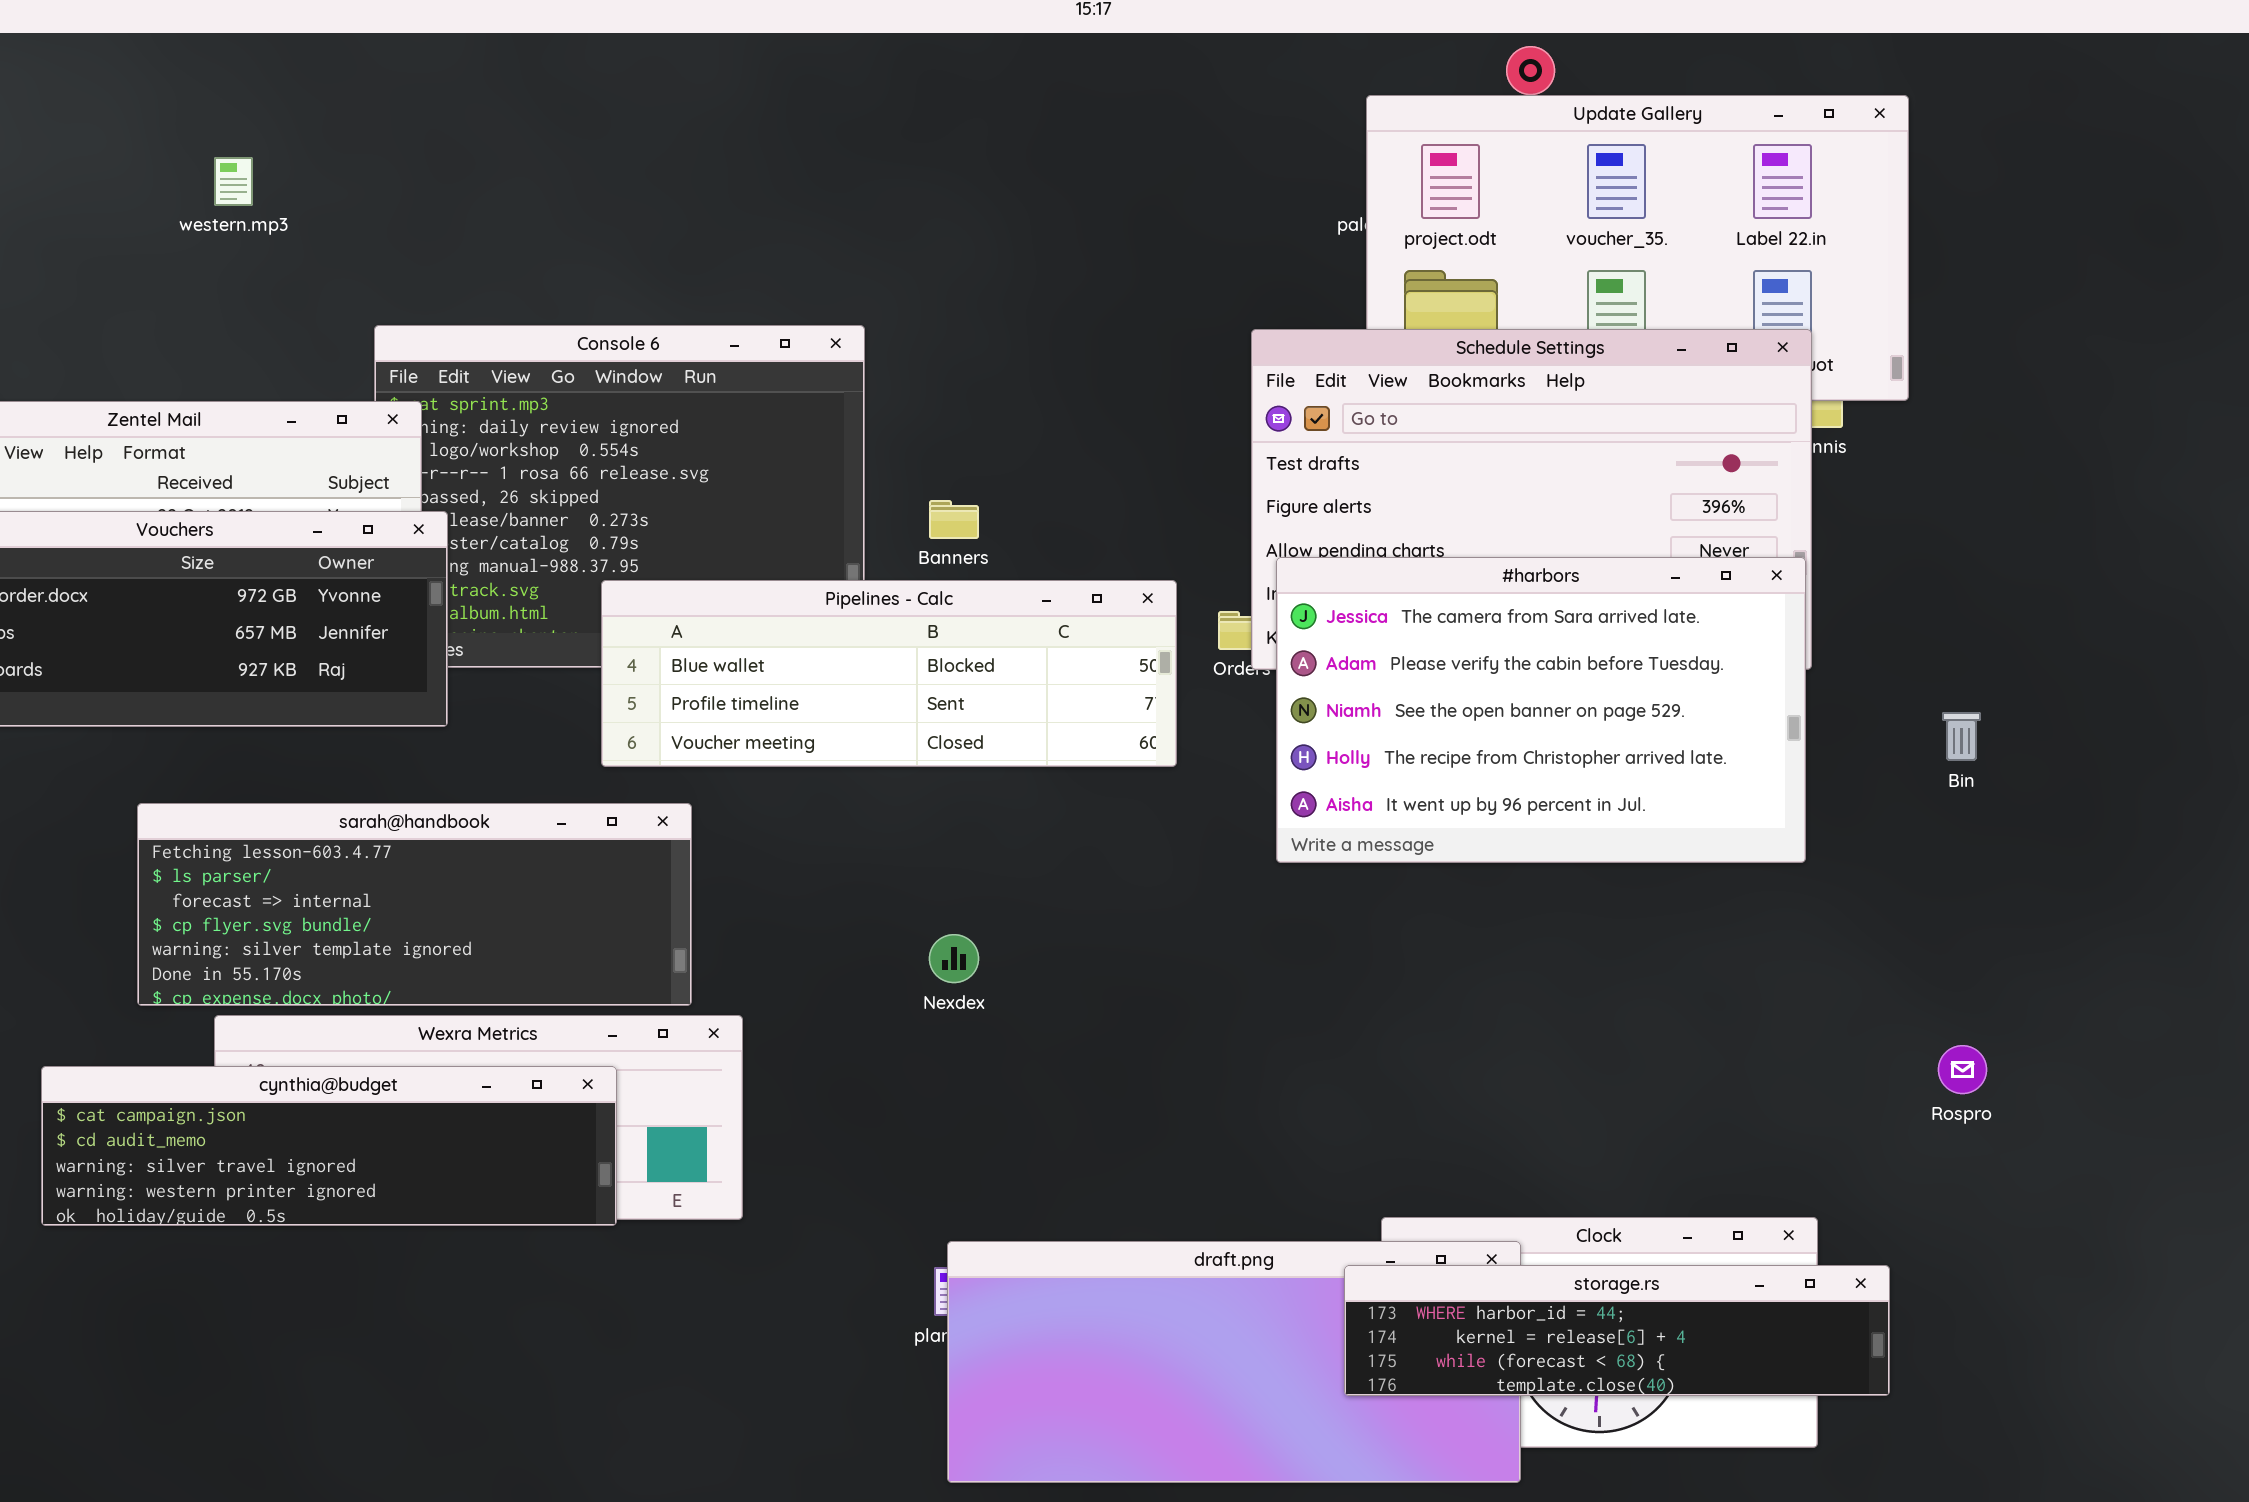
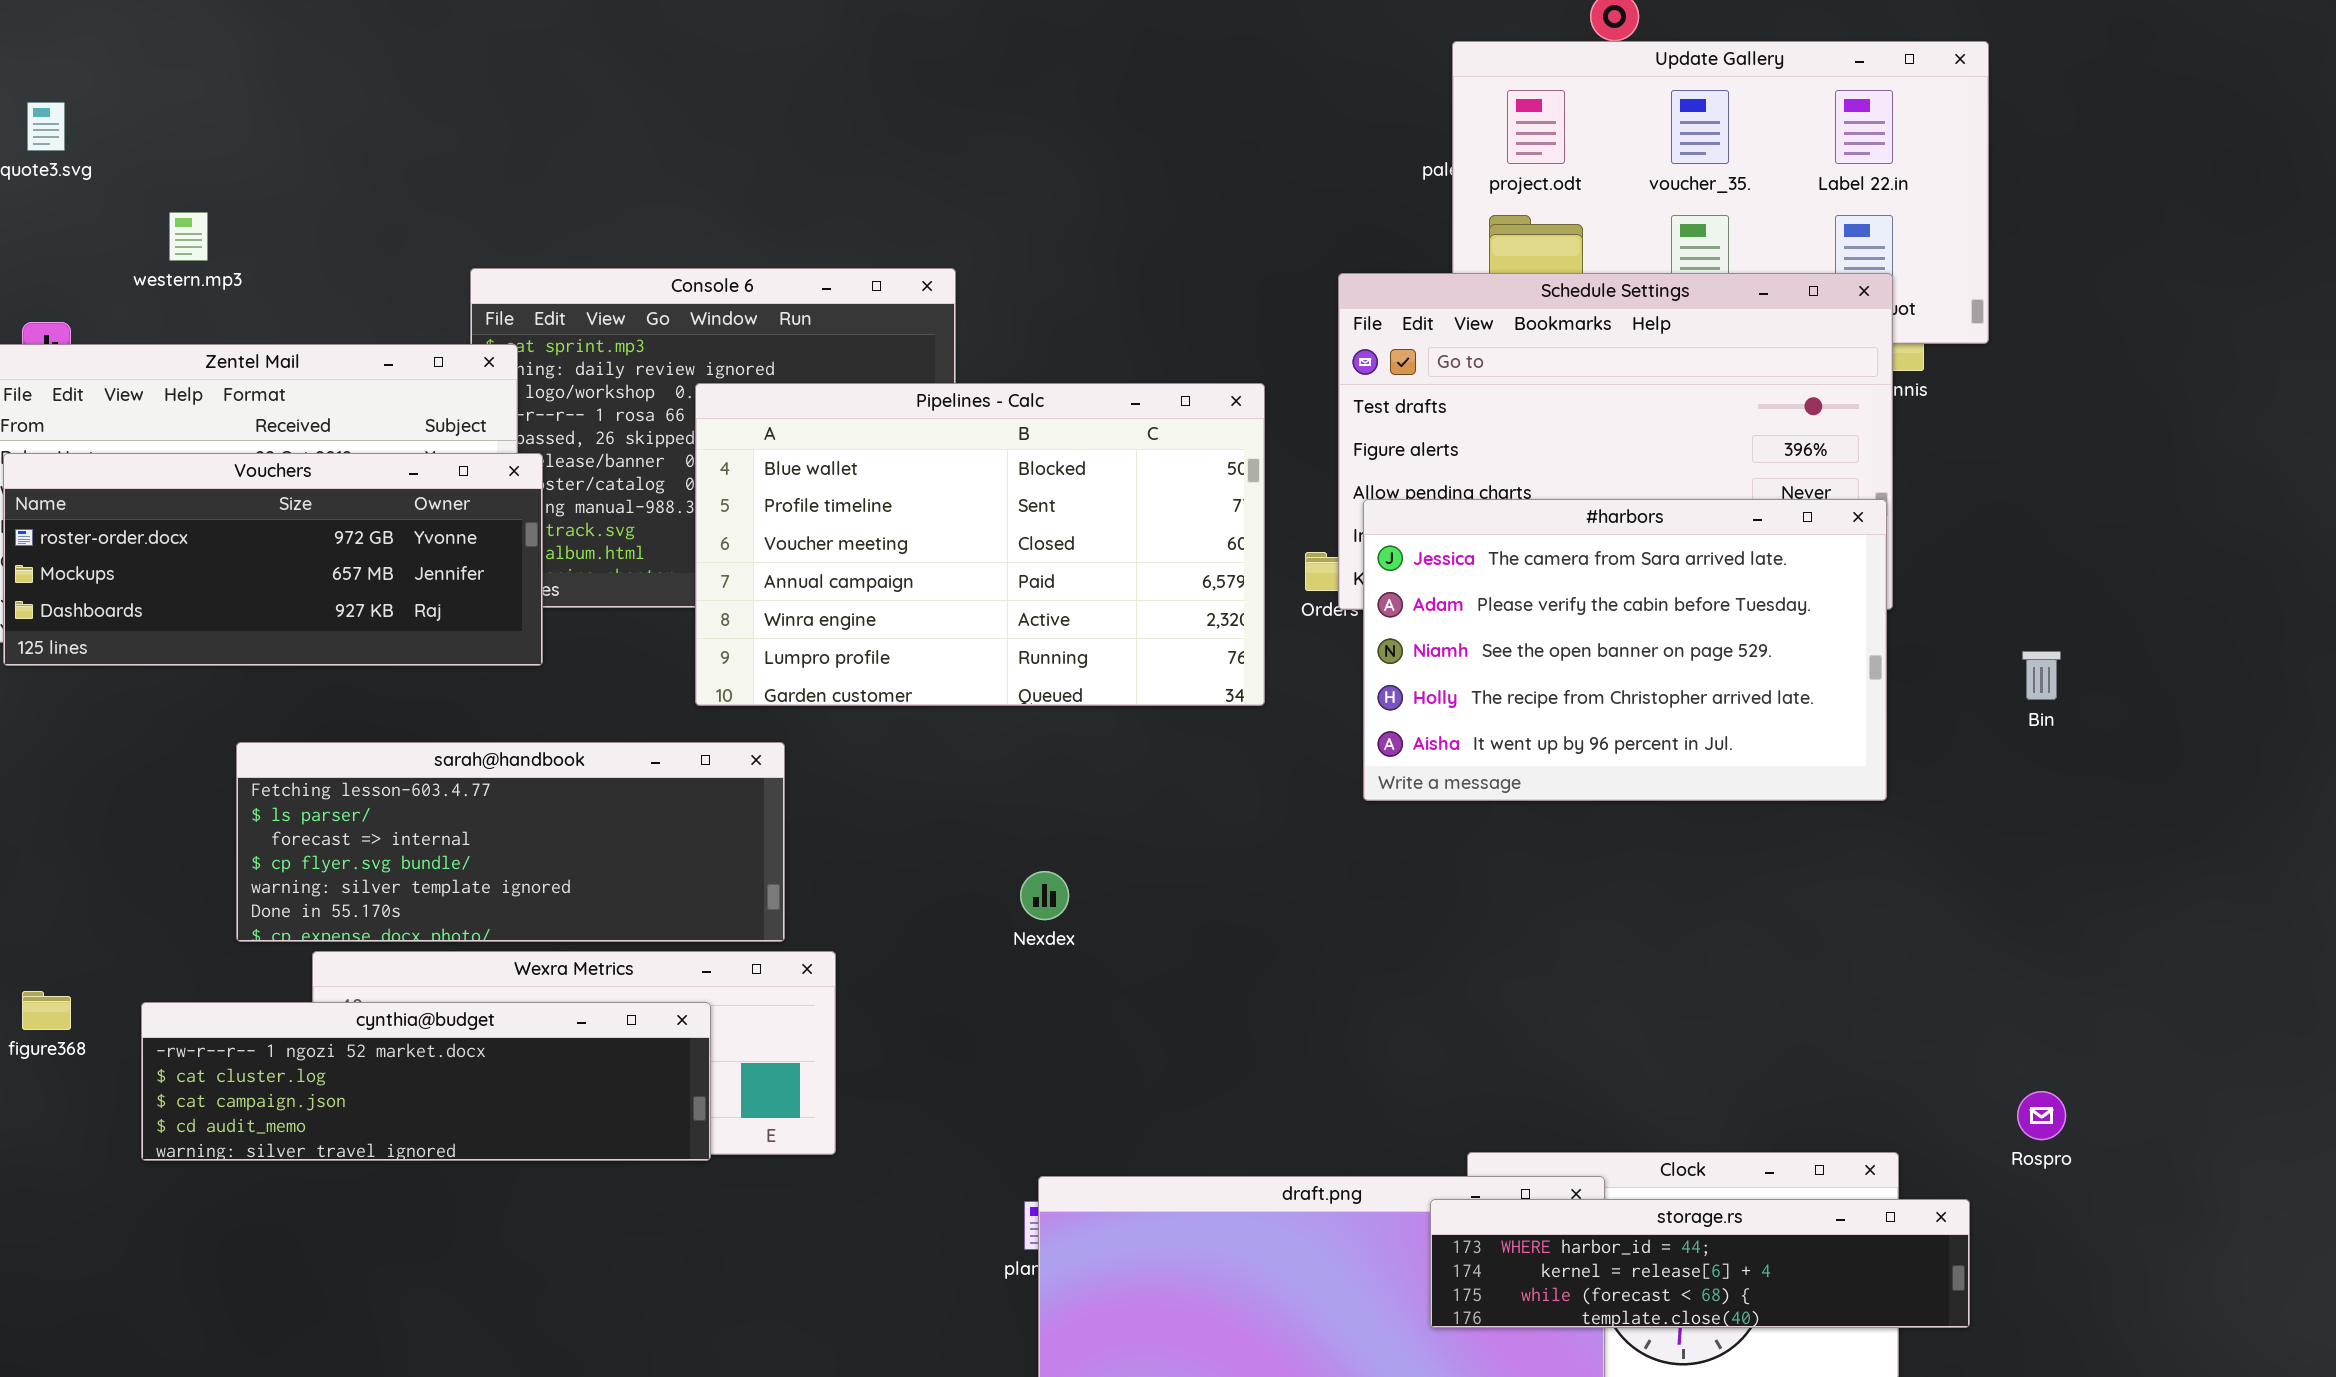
western.mp3: [214,157,253,206] -> [169,212,208,261], moved
Pipelines - Calc: [601,580,1177,767] -> [695,383,1265,706], resized
Rospro: [1938,1045,1987,1094] -> [2017,1091,2066,1140], moved
cynthia@budget: [41,1066,617,1226] -> [141,1002,711,1161], scrolled up 2 rows

